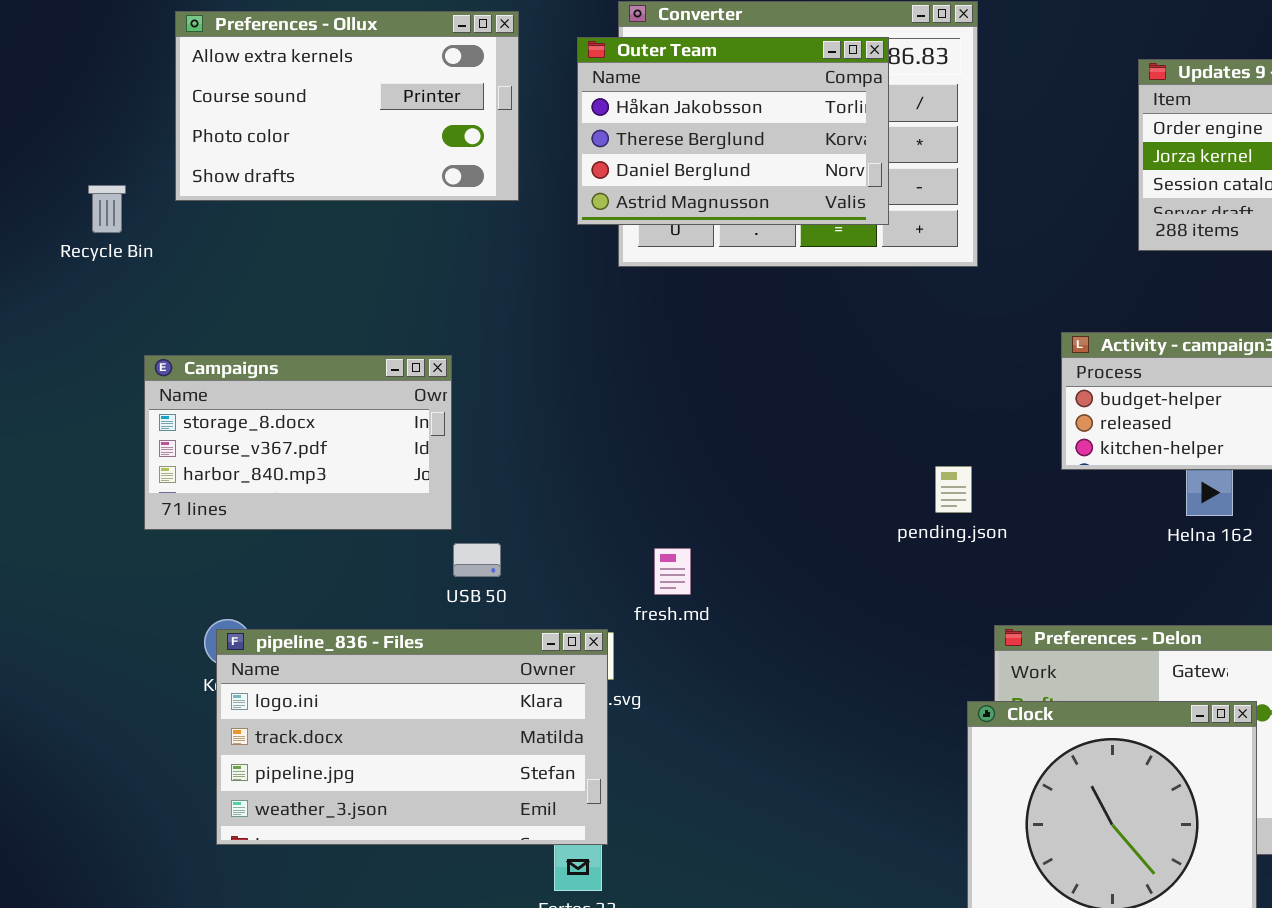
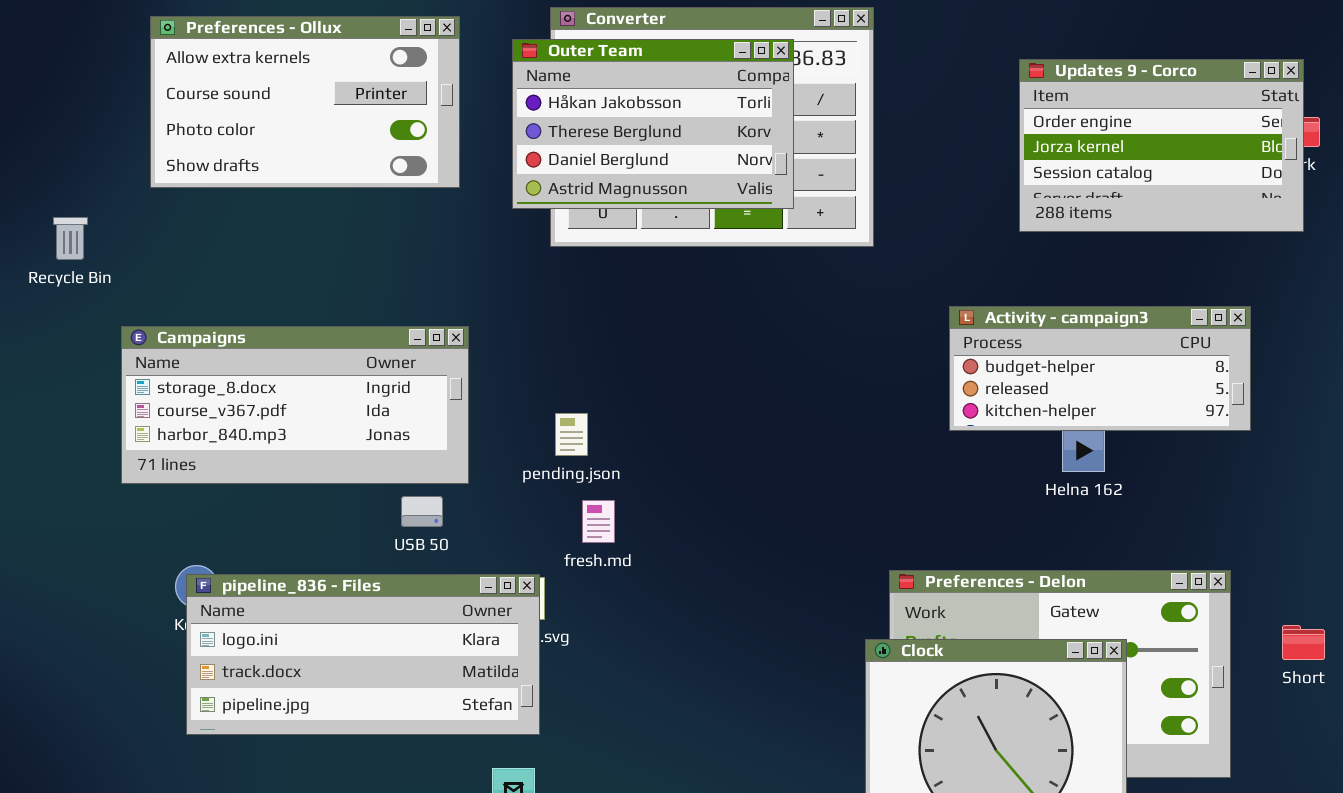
Recycle Bin: [88,185,126,233] -> [53,217,88,260], moved
Campaigns: [144,355,452,530] -> [121,326,469,484], resized
pending.json: [935,466,972,513] -> [555,413,588,456], moved
pipeline_836 - Files: [216,629,608,845] -> [186,574,540,735], resized

